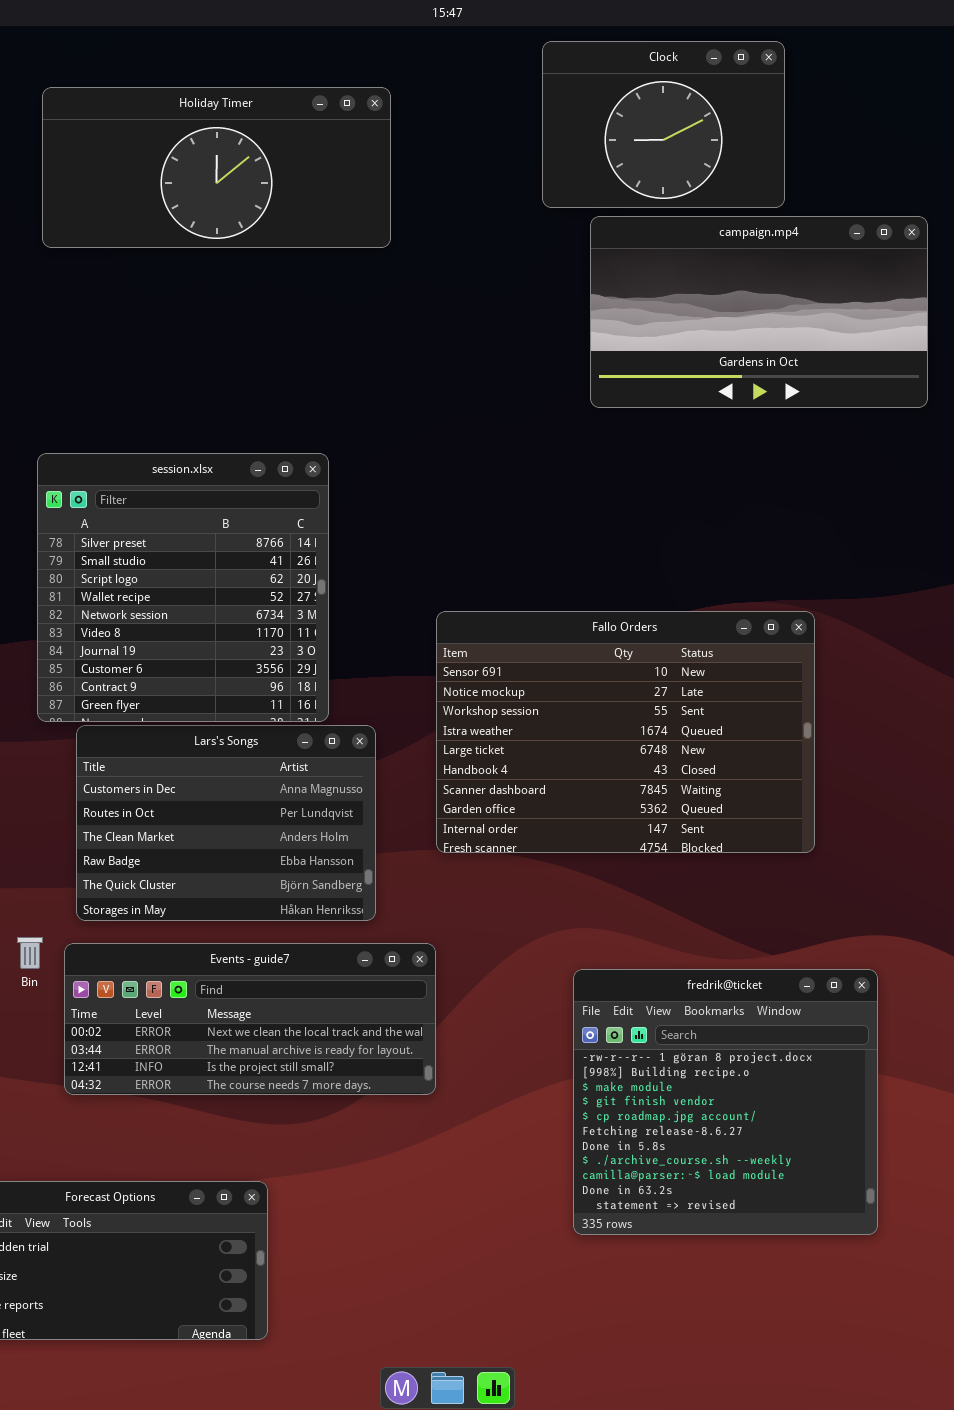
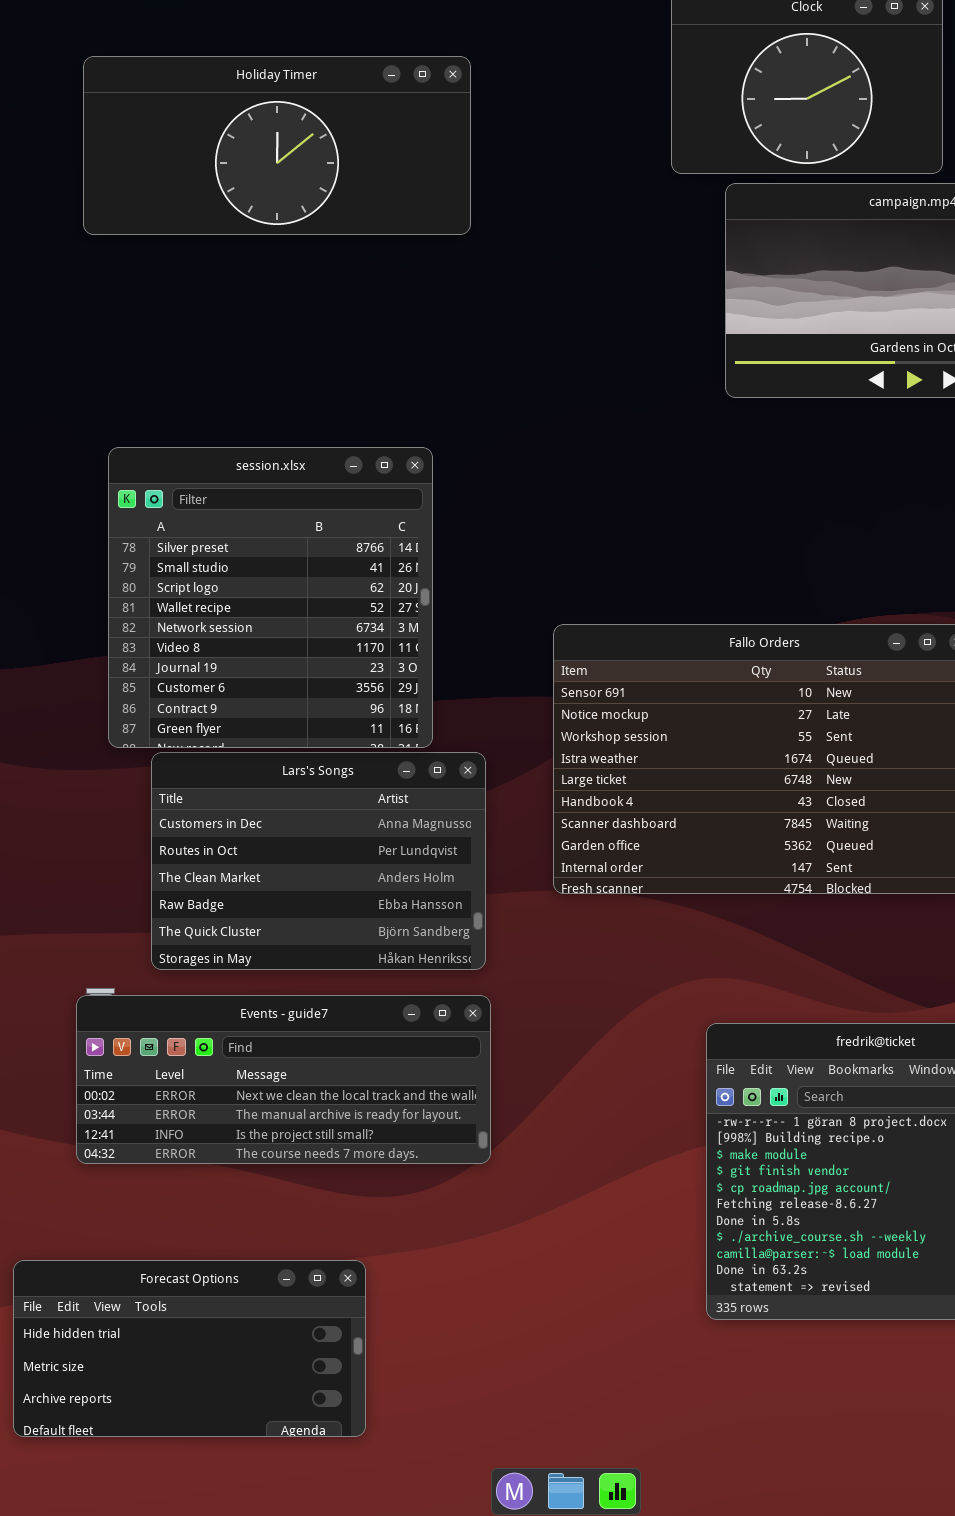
Holiday Timer: [42,87,391,248] -> [83,56,471,235], moved
Events - guide7: [64,943,436,1095] -> [76,995,491,1164], moved

